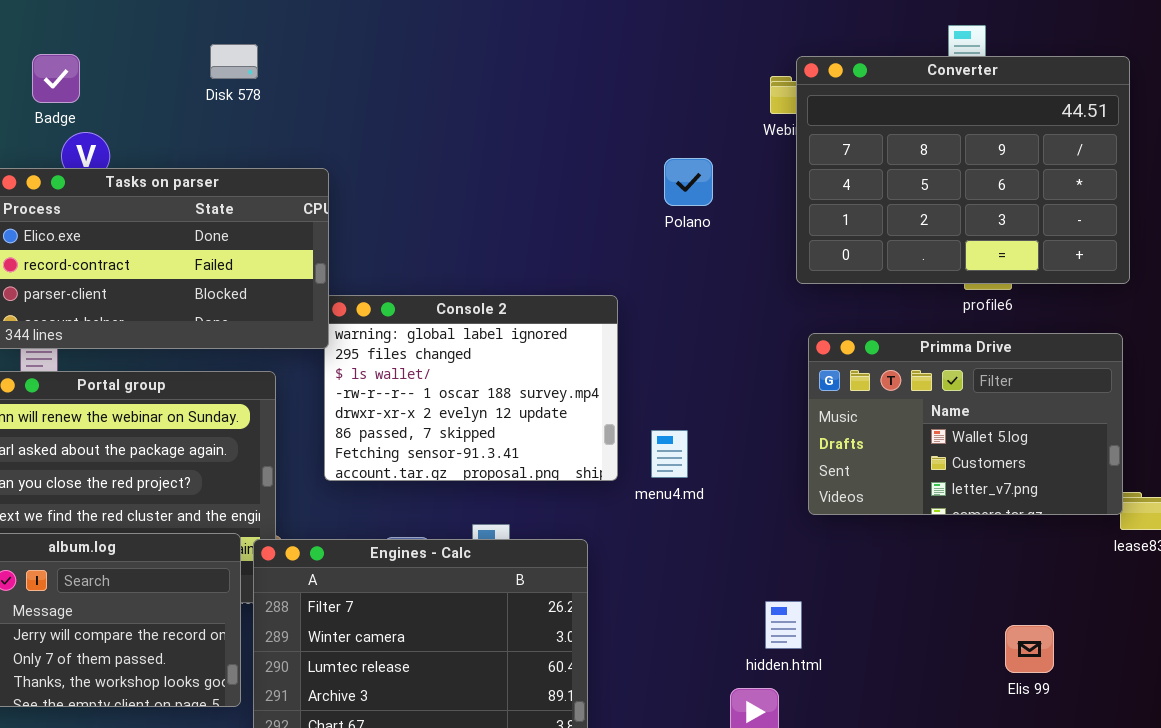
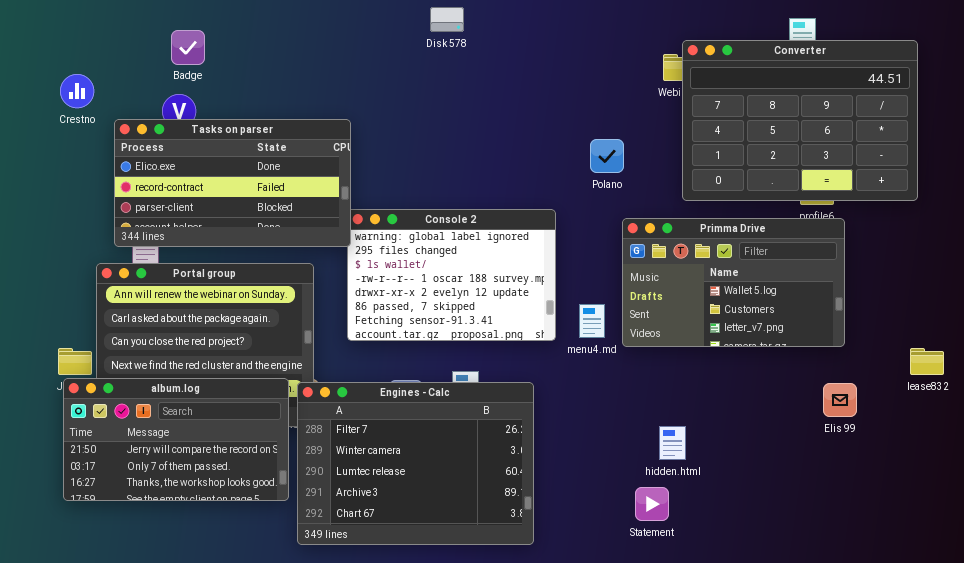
Disk 578: [210,44,258,79] -> [430,7,464,32], moved
Badge: [32,54,80,103] -> [171,30,205,65], moved
Polano: [664,158,713,206] -> [590,139,624,173], moved
Primma Drive: [808,333,1123,515] -> [622,218,845,347], moved
Elis 99: [1005,625,1054,673] -> [823,383,857,417], moved

